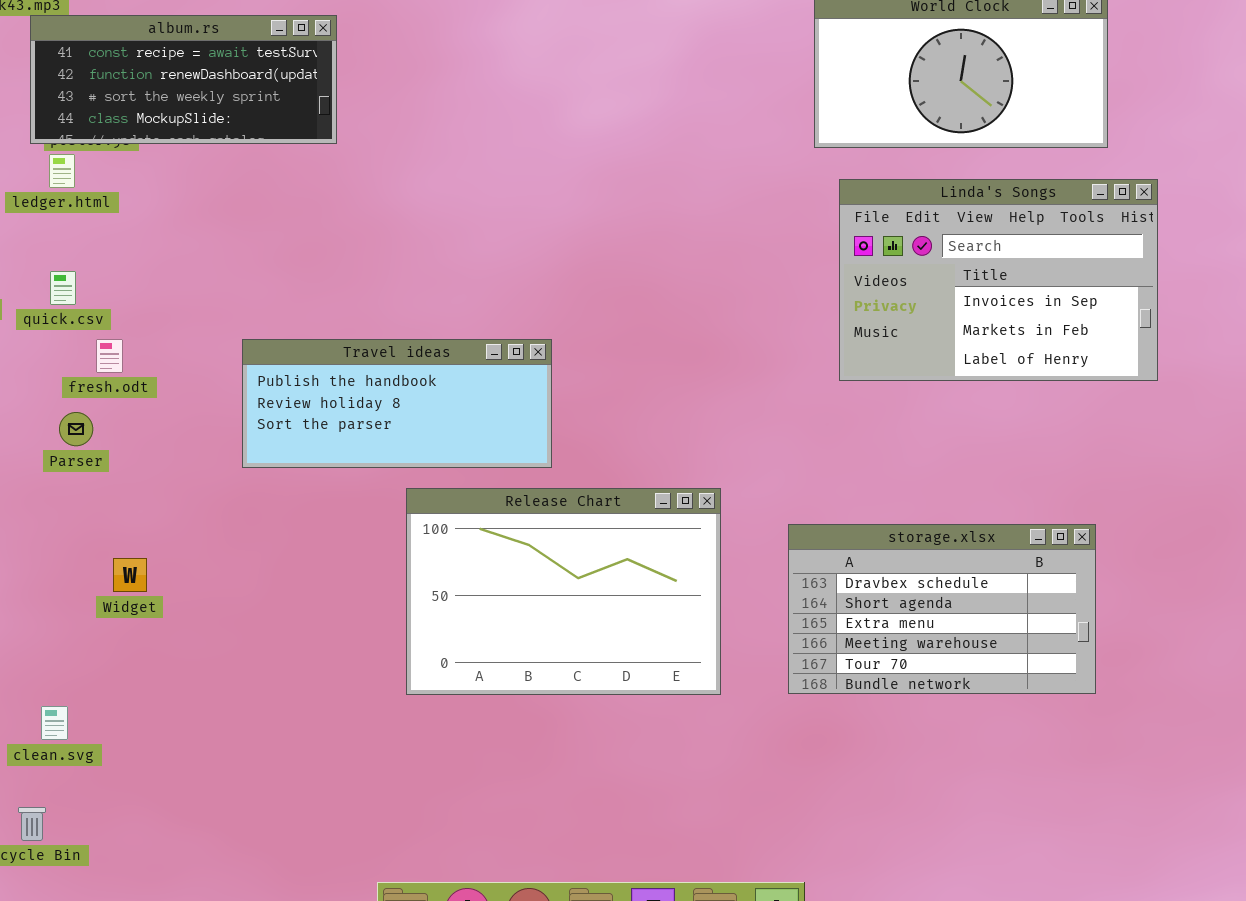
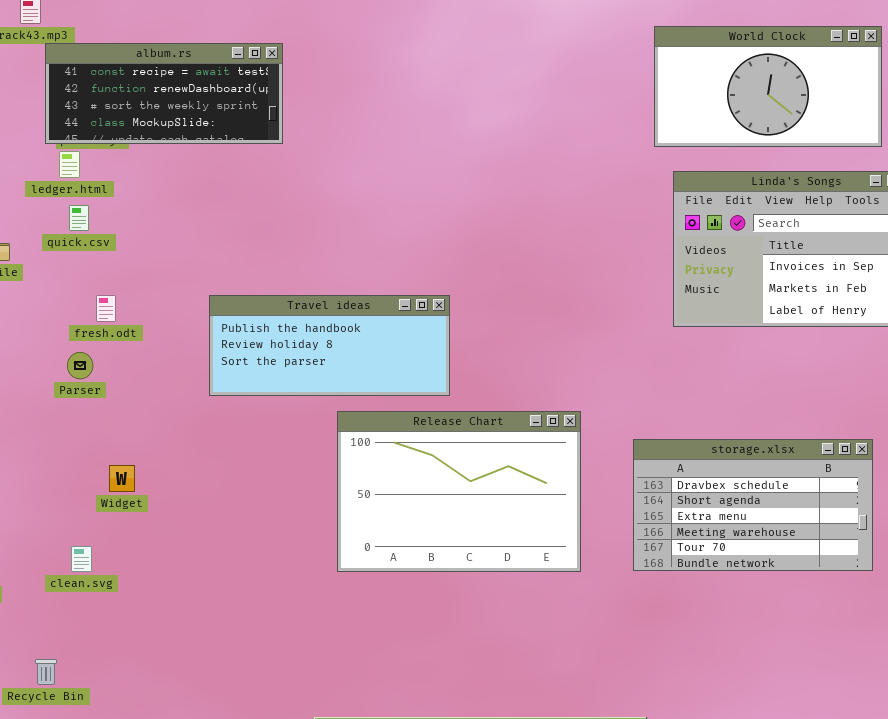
quick.csv: [50,271,76,305] -> [69,205,89,231], moved
clean.svg: [41,706,68,740] -> [71,546,92,572], moved

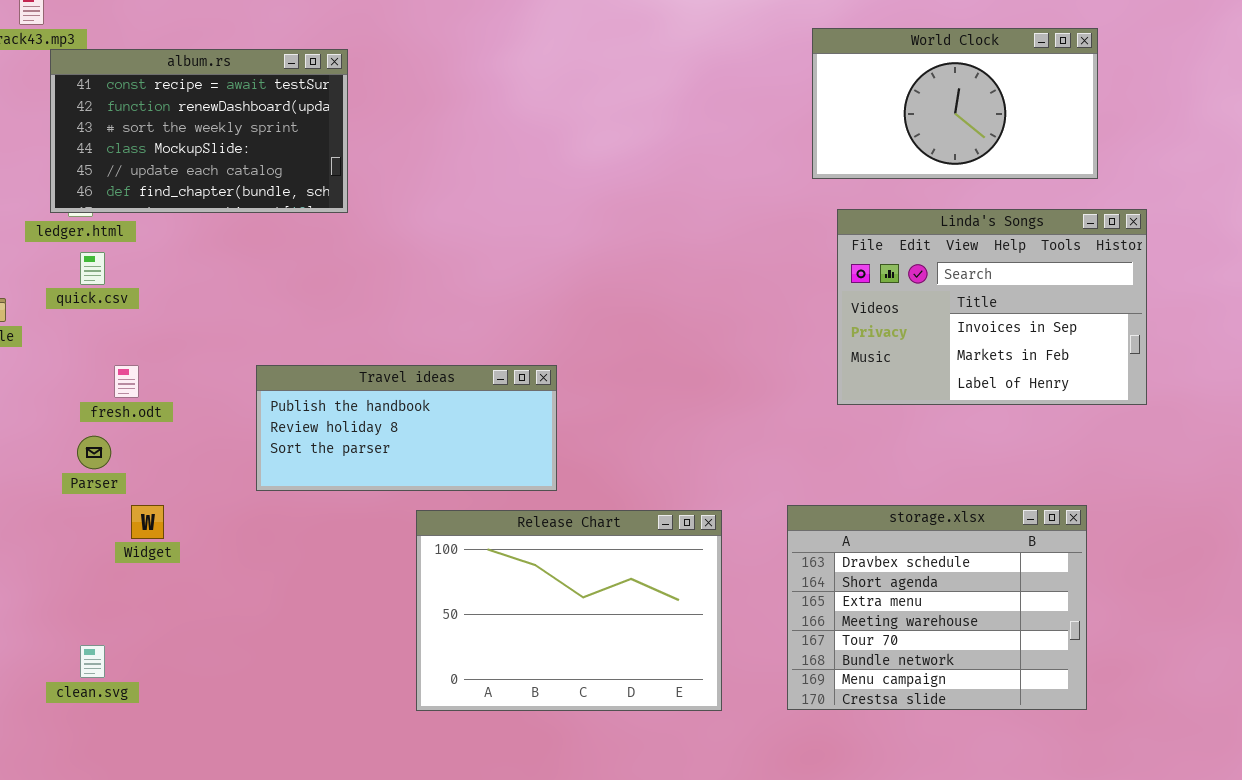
album.rs: [45,43,283,144] -> [50,49,348,213], resized
storage.xlsx: [633,439,873,571] -> [787,505,1087,710], resized
Widget: [109,465,135,492] -> [131,505,164,539], moved
clean.svg: [71,546,92,572] -> [80,645,105,678], moved

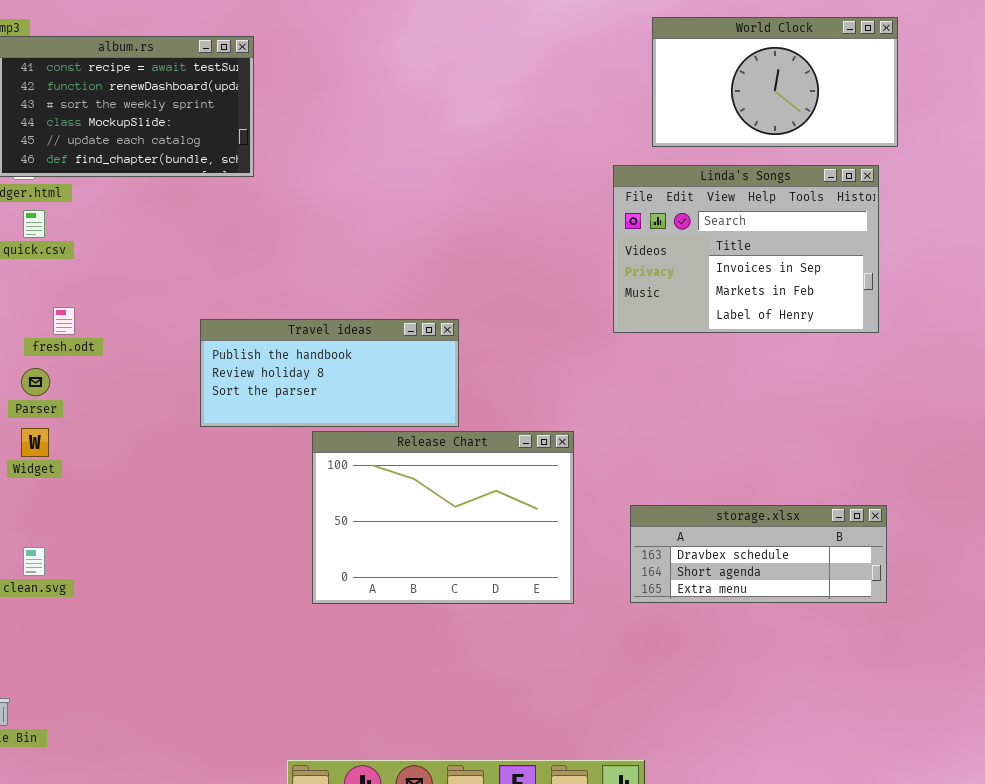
Linda's Songs: [837,209,1147,405] -> [613,165,879,333], moved
Travel ideas: [256,365,557,491] -> [200,319,459,427], moved
Widget: [131,505,164,539] -> [21,428,49,457], moved
storage.xlsx: [787,505,1087,710] -> [630,505,887,603], resized

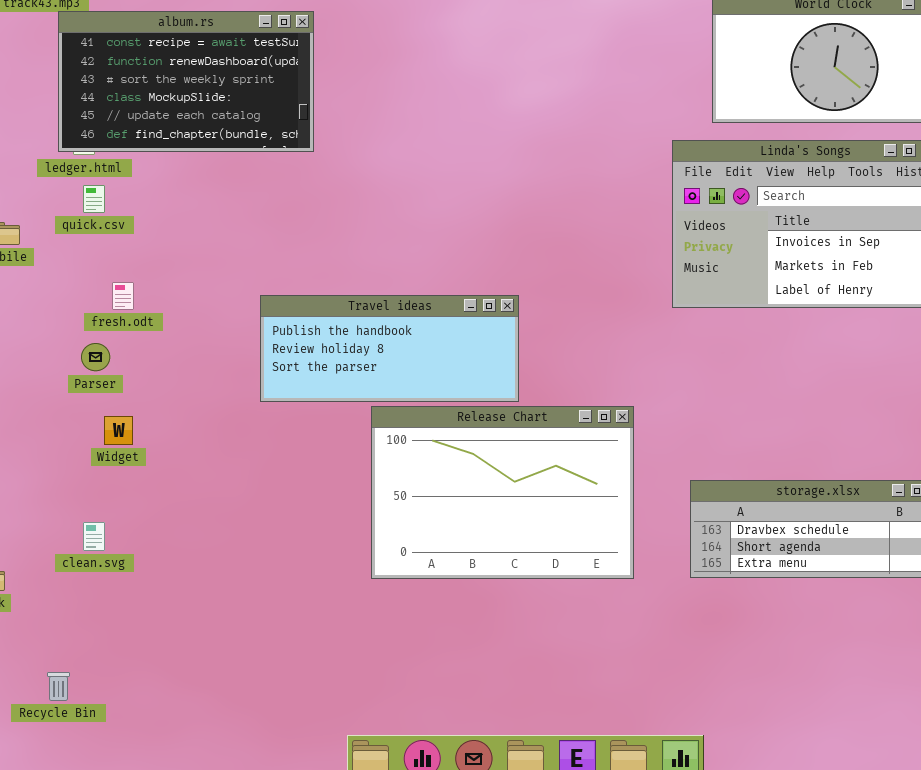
Widget: [21,428,49,457] -> [104,416,133,445], moved

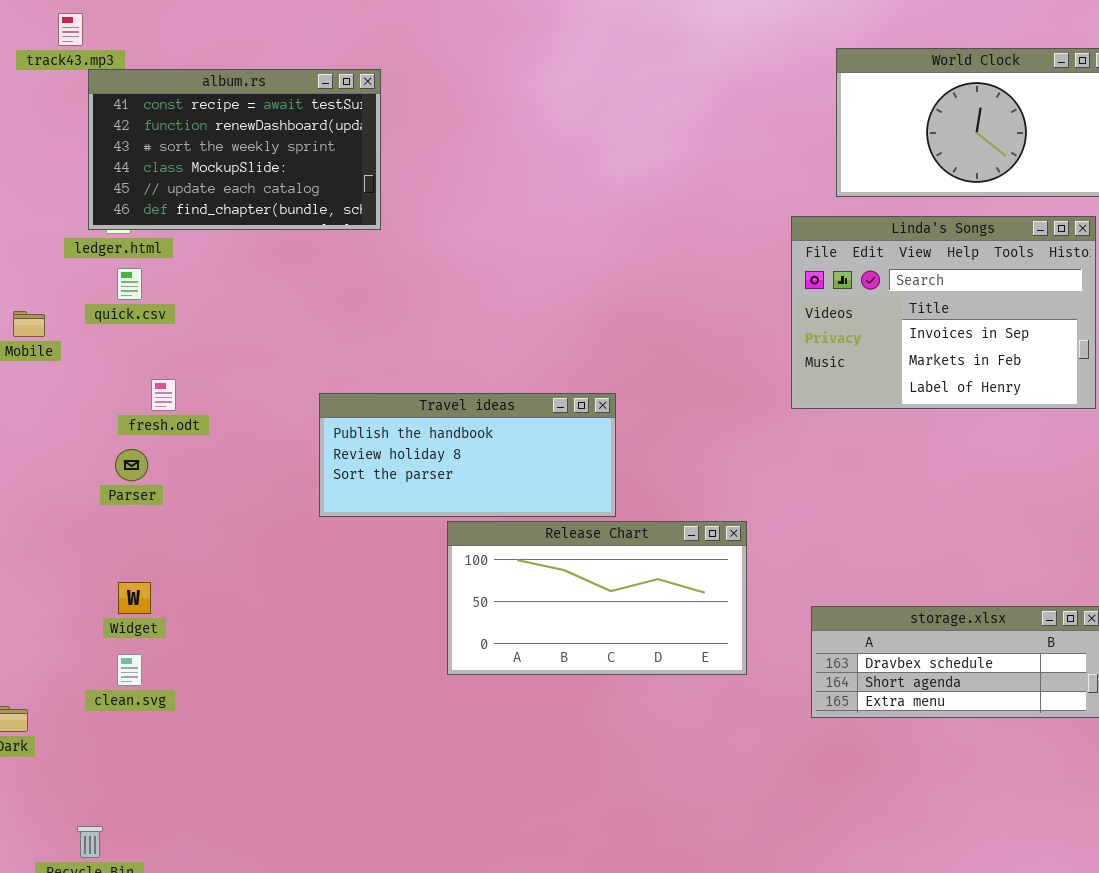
Release Chart: [371,406,634,579] -> [447,521,747,675], resized
Widget: [104,416,133,445] -> [118,582,151,614], moved

